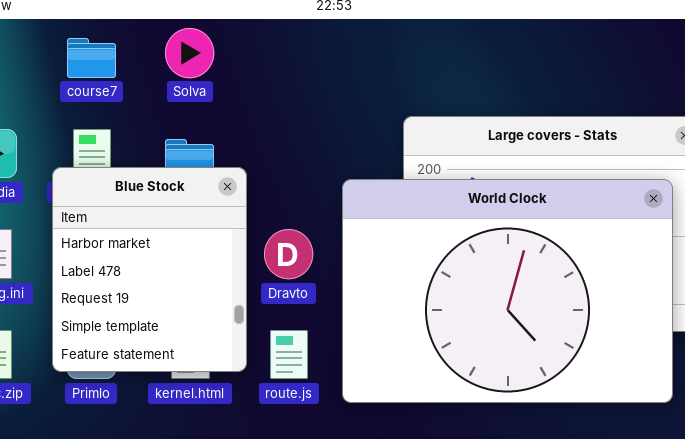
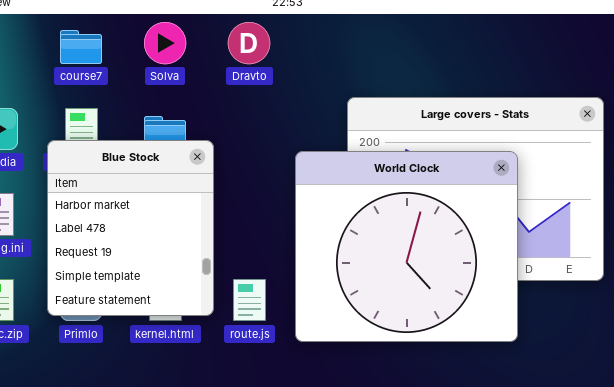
World Clock: [342,179,673,403] -> [295,151,518,342], resized
Dravto: [264,229,313,279] -> [228,22,270,64], moved

